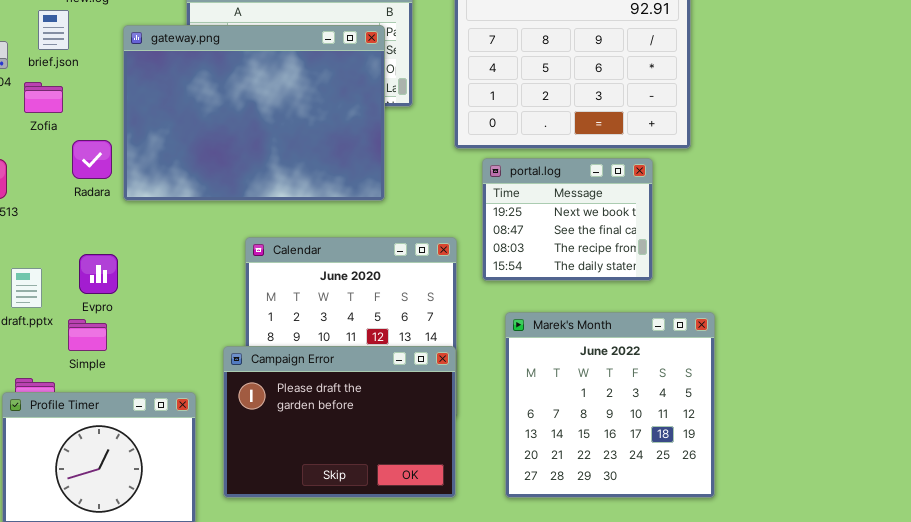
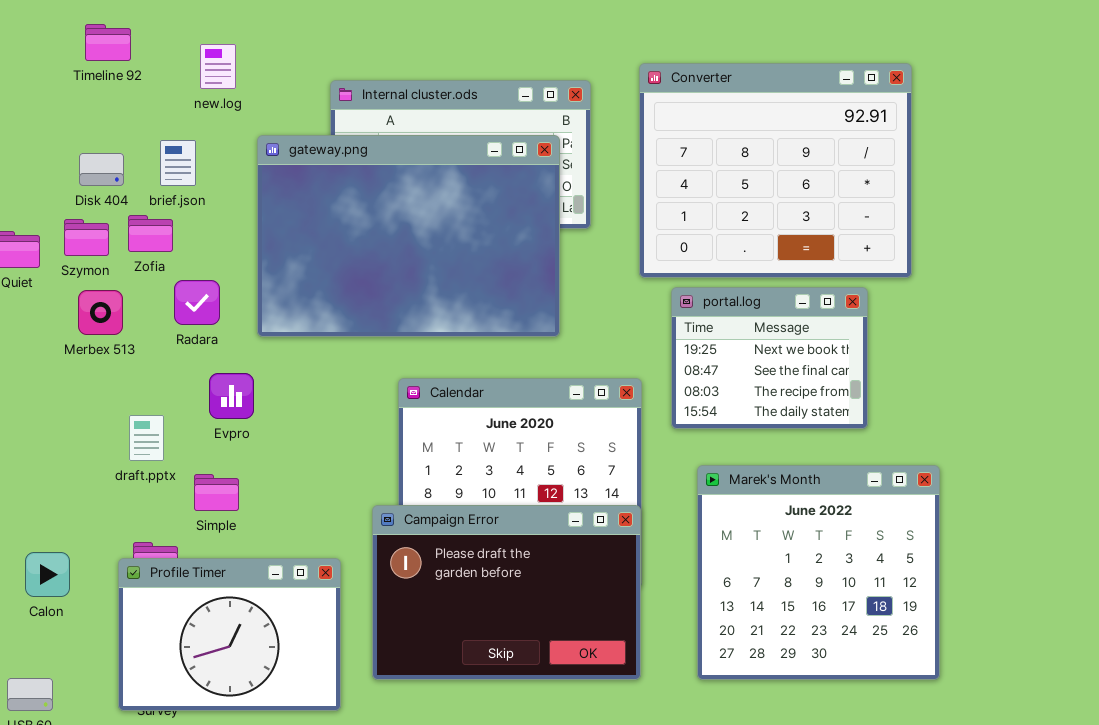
brief.json: [38,10,69,50] -> [160,140,196,186], moved
Zofia: [24,82,63,113] -> [128,215,173,252], moved
Radara: [72,140,112,179] -> [174,280,220,325], moved
Evpro: [79,254,118,294] -> [209,373,254,419], moved

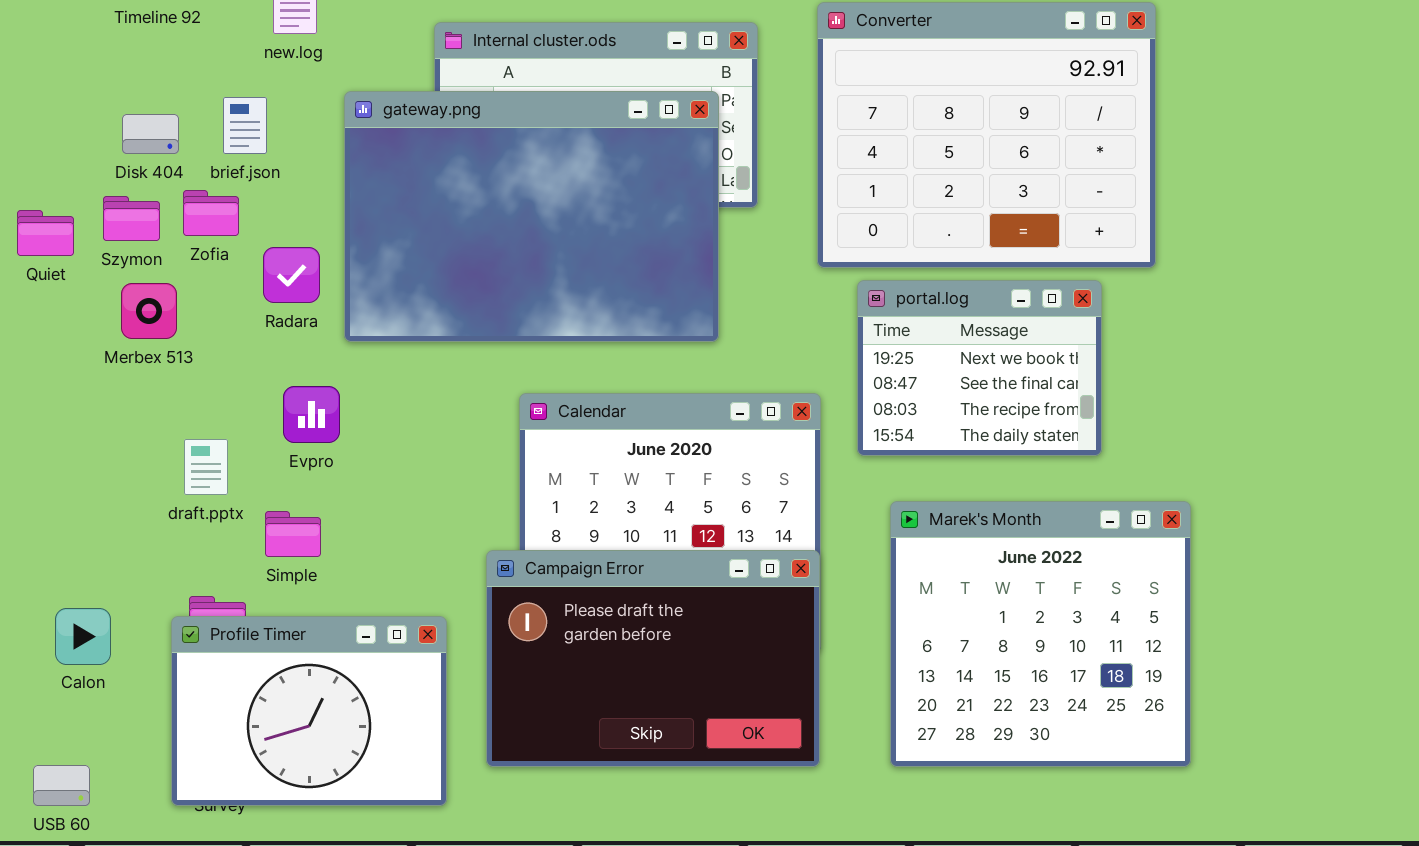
Radara: [174,280,220,325] -> [263,247,320,303], moved

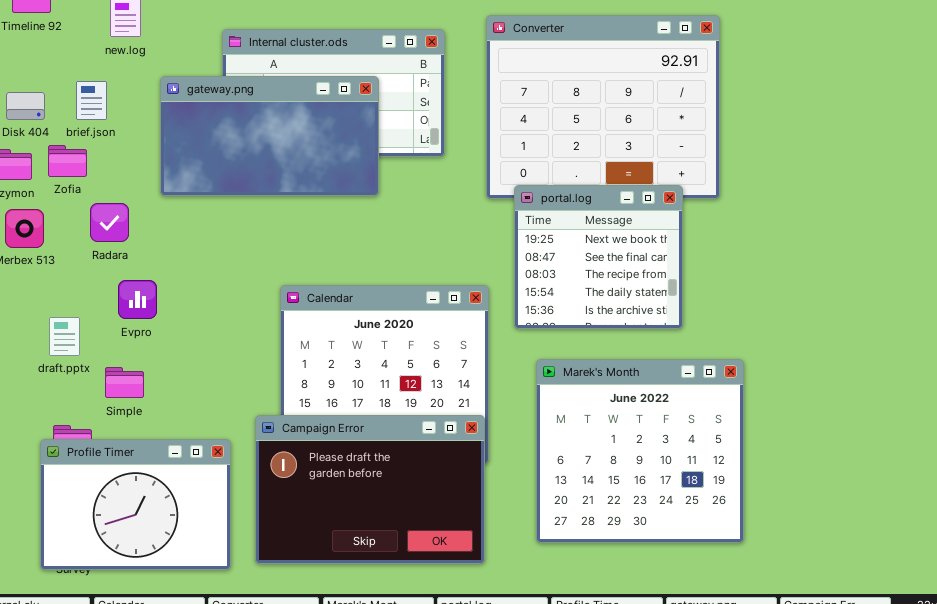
gateway.png: [344,91,719,342] -> [160,76,379,196], resized
Radara: [263,247,320,303] -> [90,203,129,242], moved
portal.log: [857,280,1102,456] -> [514,185,683,329], resized
Campaign Error: [486,550,820,767] -> [255,415,485,564], moved

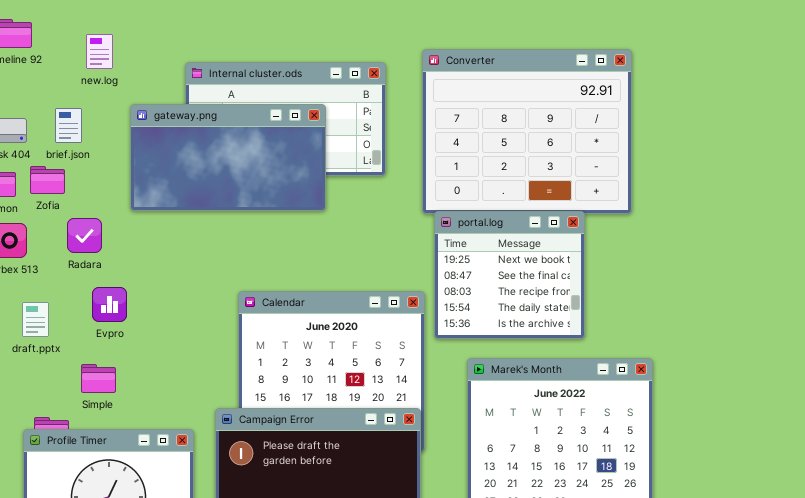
portal.log: [514,185,683,329] -> [434,211,585,339], moved
draft.pptx: [49,317,80,356] -> [22,302,49,337], moved

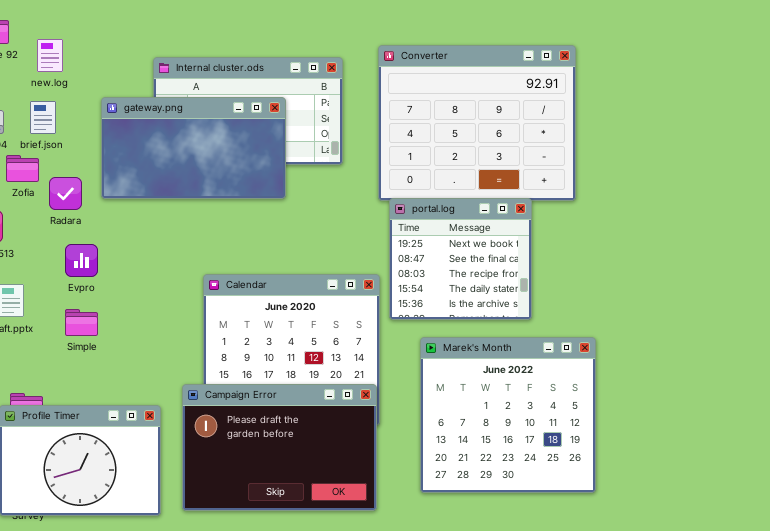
new.log: [86,34,113,69] -> [37,39,63,72], moved
Radara: [67,218,102,253] -> [49,177,82,210], moved
Evpro: [92,287,127,322] -> [65,244,98,277], moved
Simple: [81,364,116,393] -> [65,309,98,336], moved

